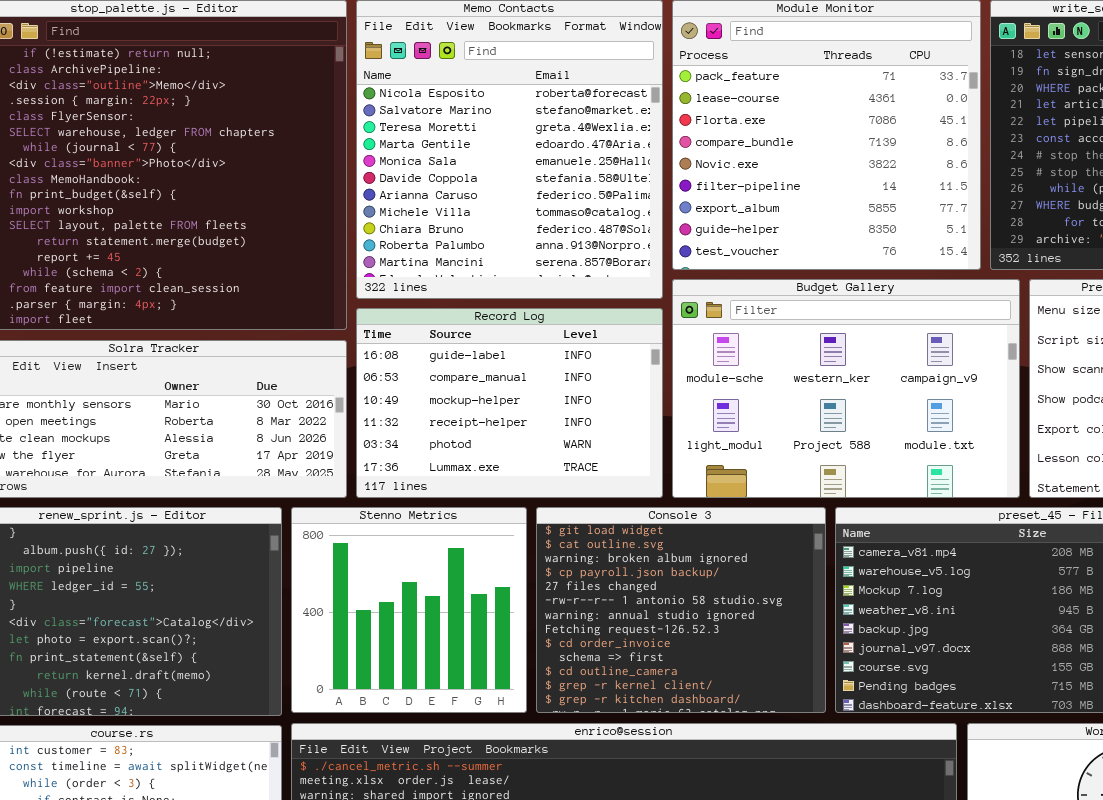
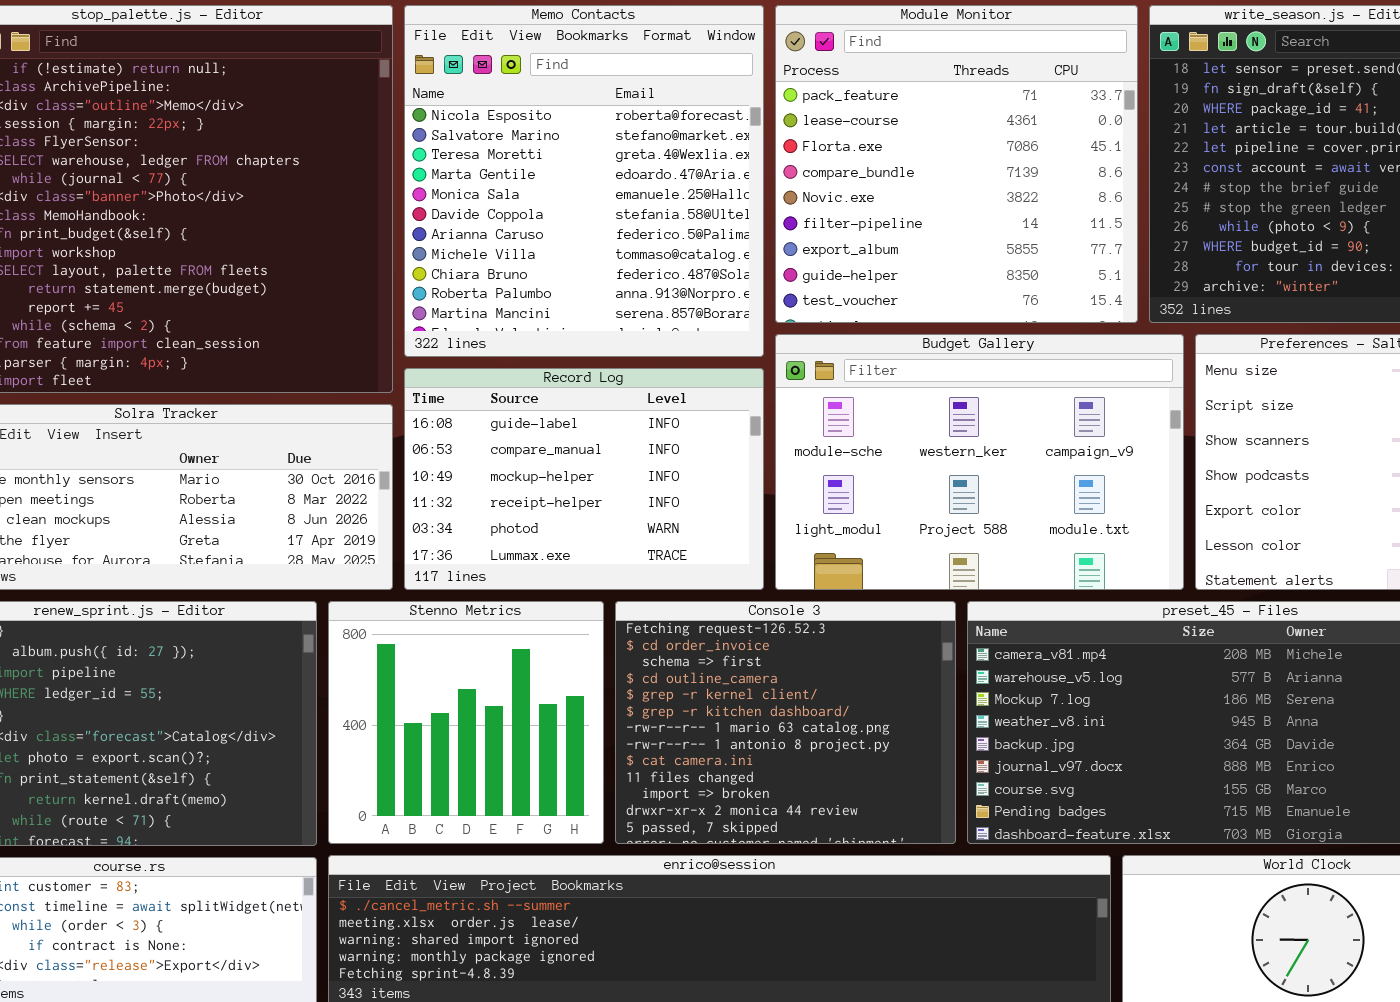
Console 3: [536,507,826,713] -> [615,601,956,844], scrolled down 7 rows

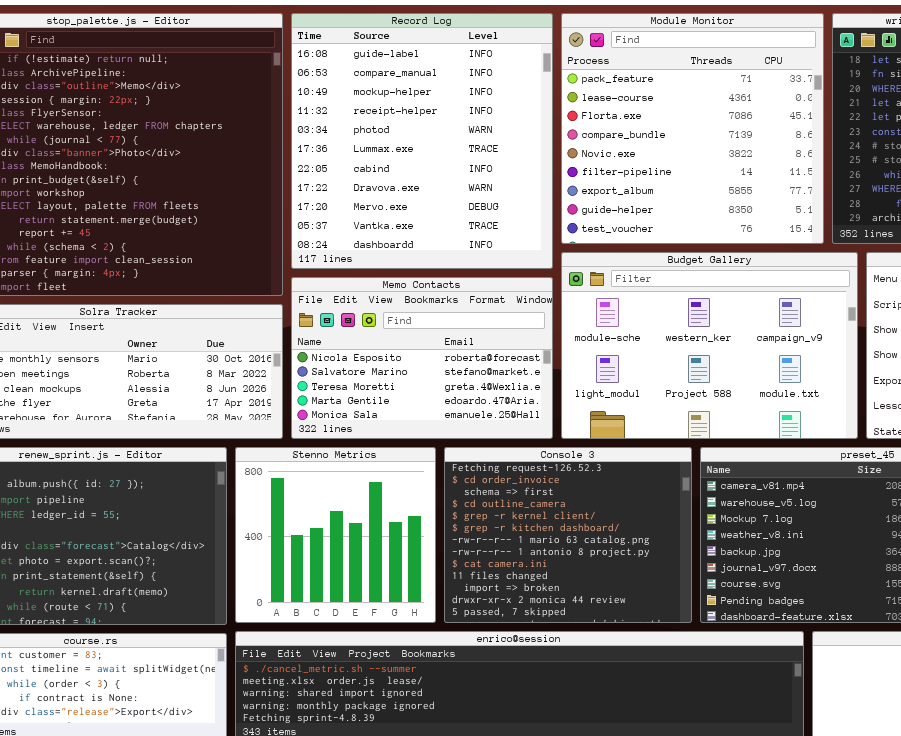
Memo Contacts: [404,5,764,357] -> [291,277,553,439], moved, resized
Record Log: [404,368,764,590] -> [291,13,553,269], moved, resized

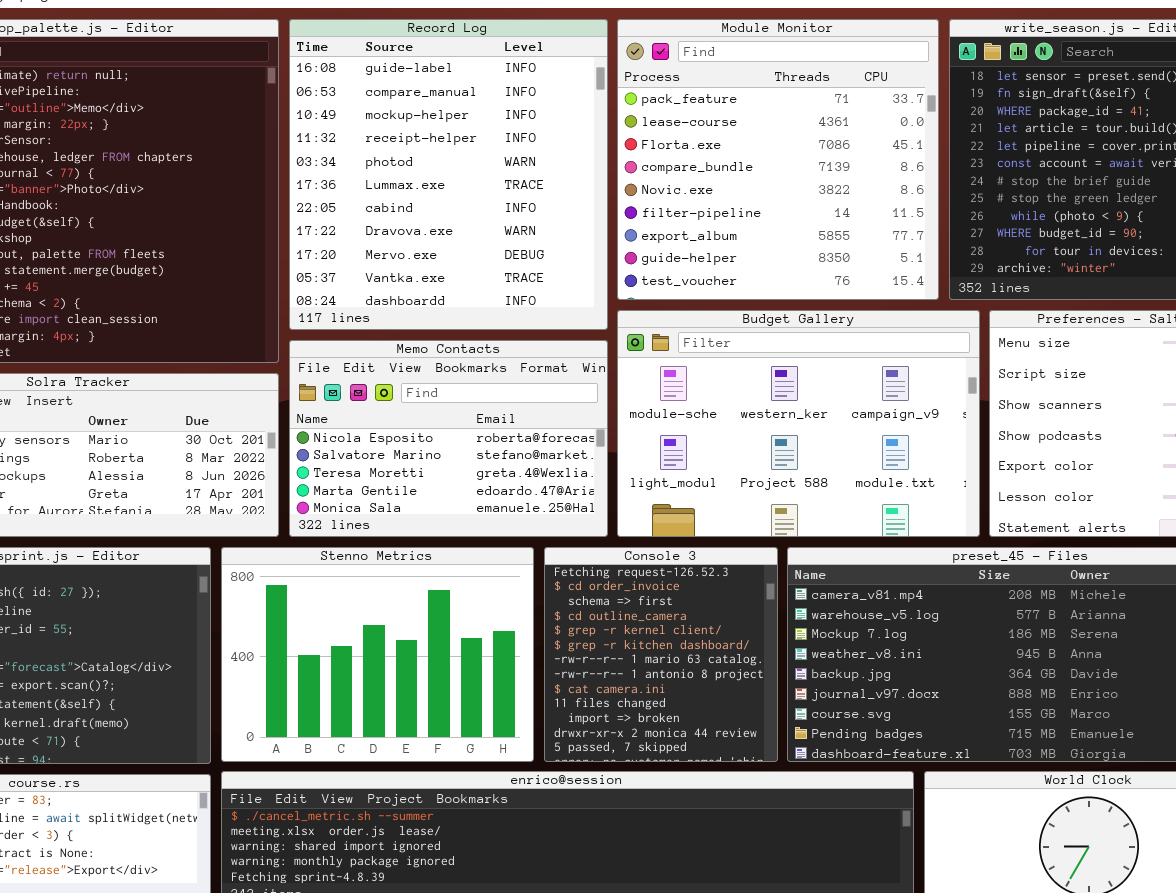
Stenno Metrics: [235,447,436,623] -> [221,547,534,762], resized
Console 3: [444,447,692,623] -> [544,547,778,762], resized

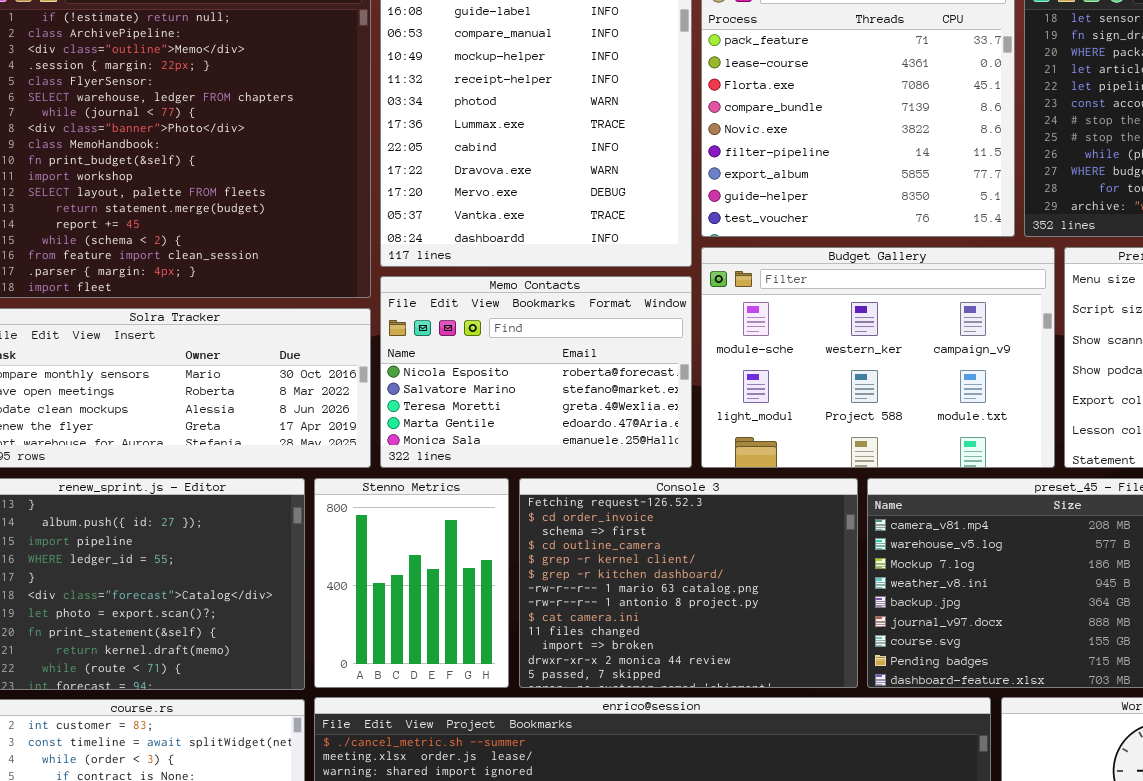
Stenno Metrics: [221,547,534,762] -> [314,478,509,688], resized
Console 3: [544,547,778,762] -> [519,478,858,688], resized

